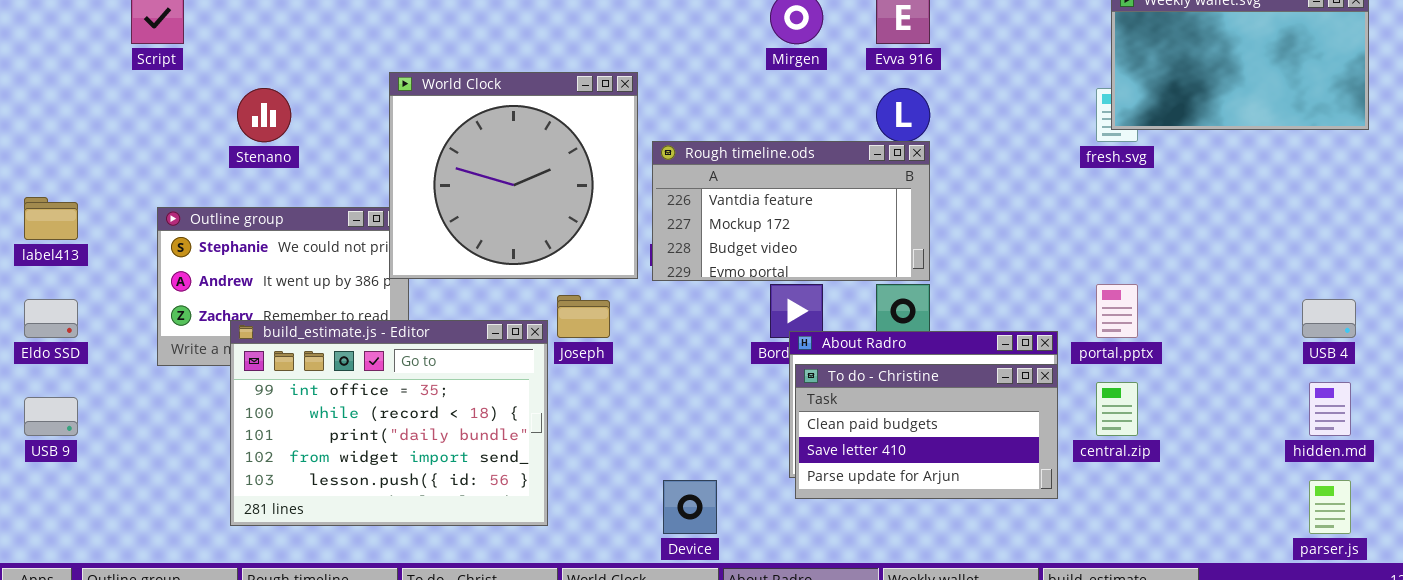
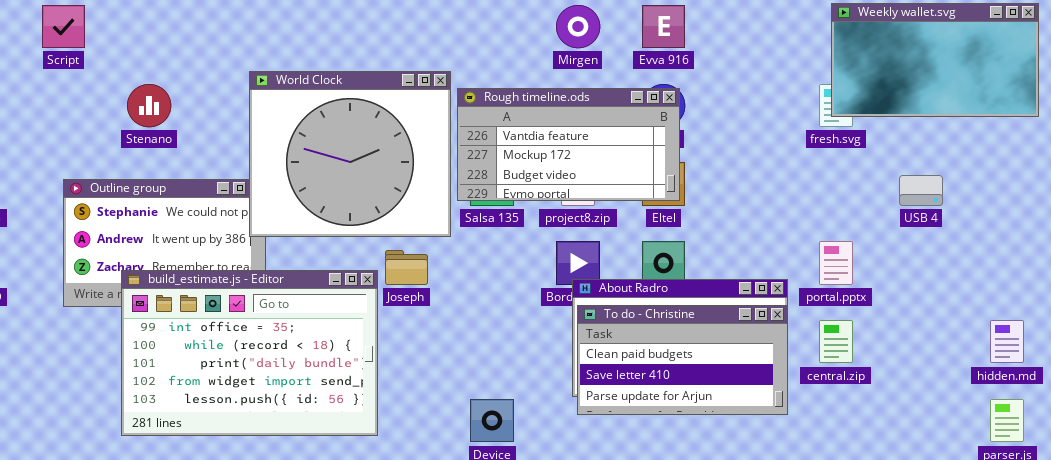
Rough timeline.ods: [652,141,930,281] -> [457,88,680,201], moved
USB 4: [1302,299,1356,338] -> [899,175,943,206], moved

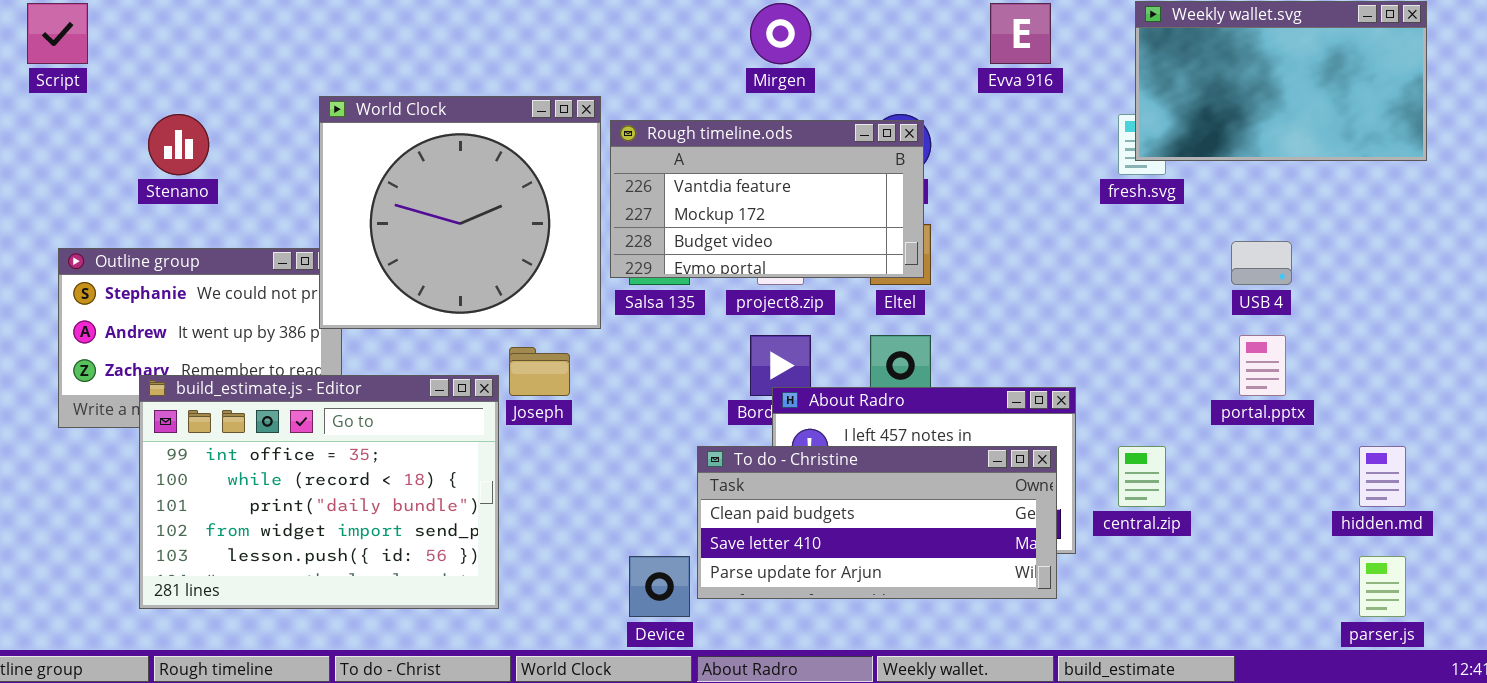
Evva 916: [642,5,685,48] -> [990,3,1051,64], moved
portal.pptx: [819,241,853,285] -> [1239,335,1286,396], moved
To do - Christine: [577,305,788,415] -> [697,446,1057,599], moved, resized

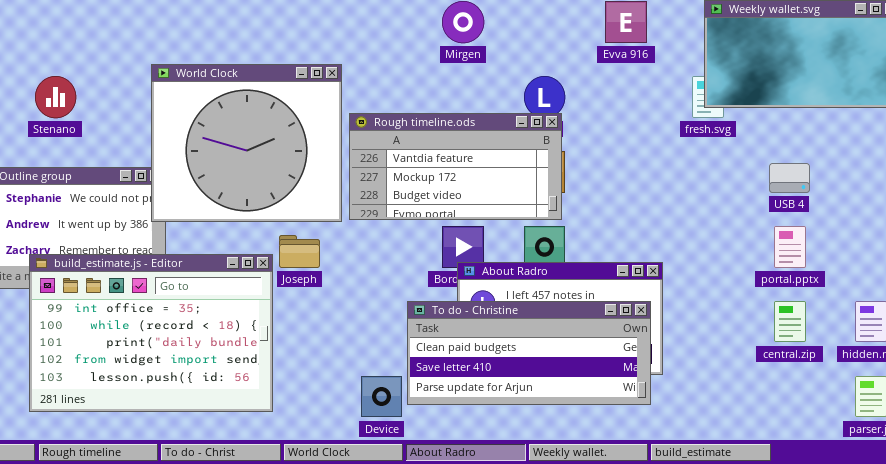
Rough timeline.ods: [610,120,924,278] -> [349,113,562,220], moved
central.zip: [1118,446,1166,507] -> [774,301,806,342], moved

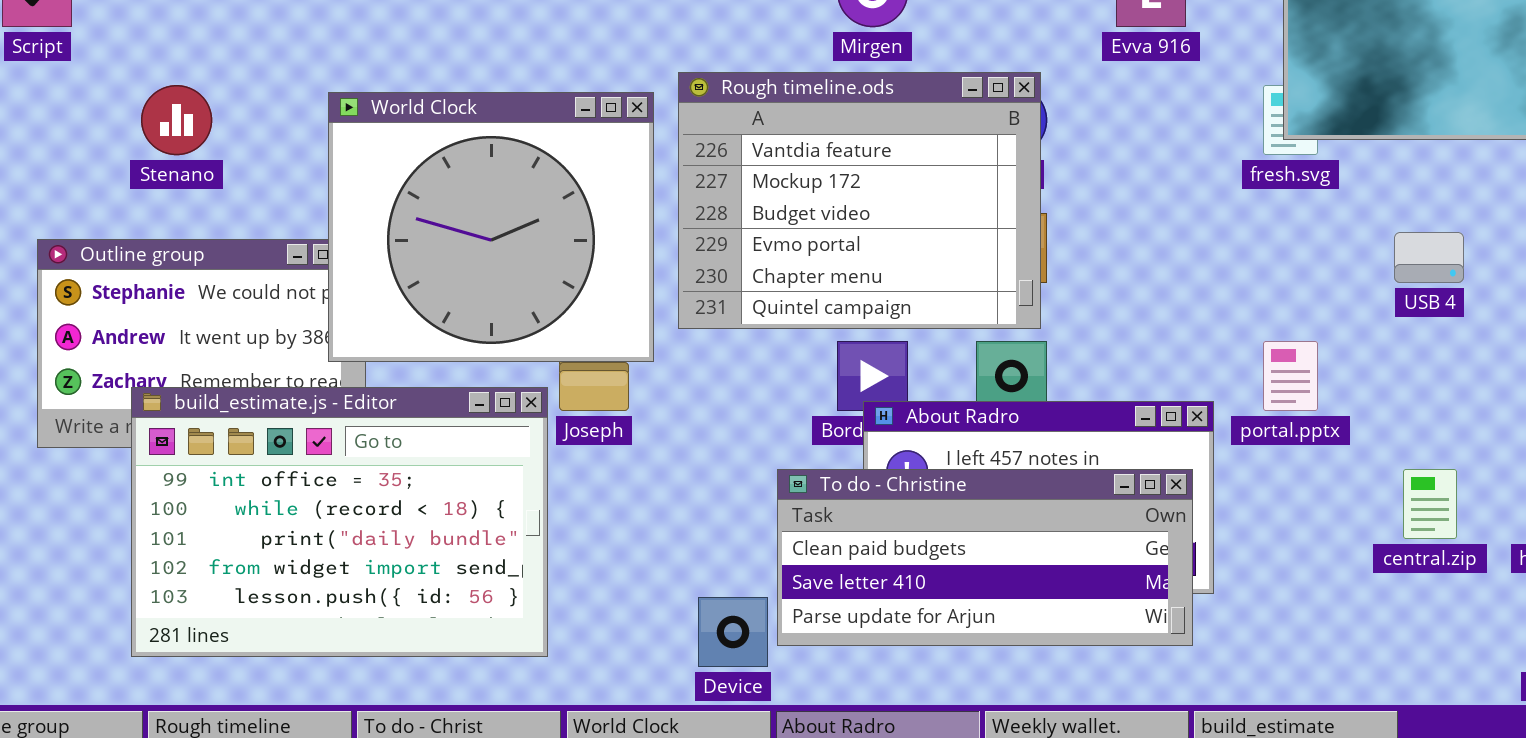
World Clock: [151,64,342,222] -> [328,92,654,362], moved
Rough timeline.ods: [349,113,562,220] -> [678,72,1041,329], resized
portal.pptx: [774,226,806,268] -> [1263,341,1318,411], moved

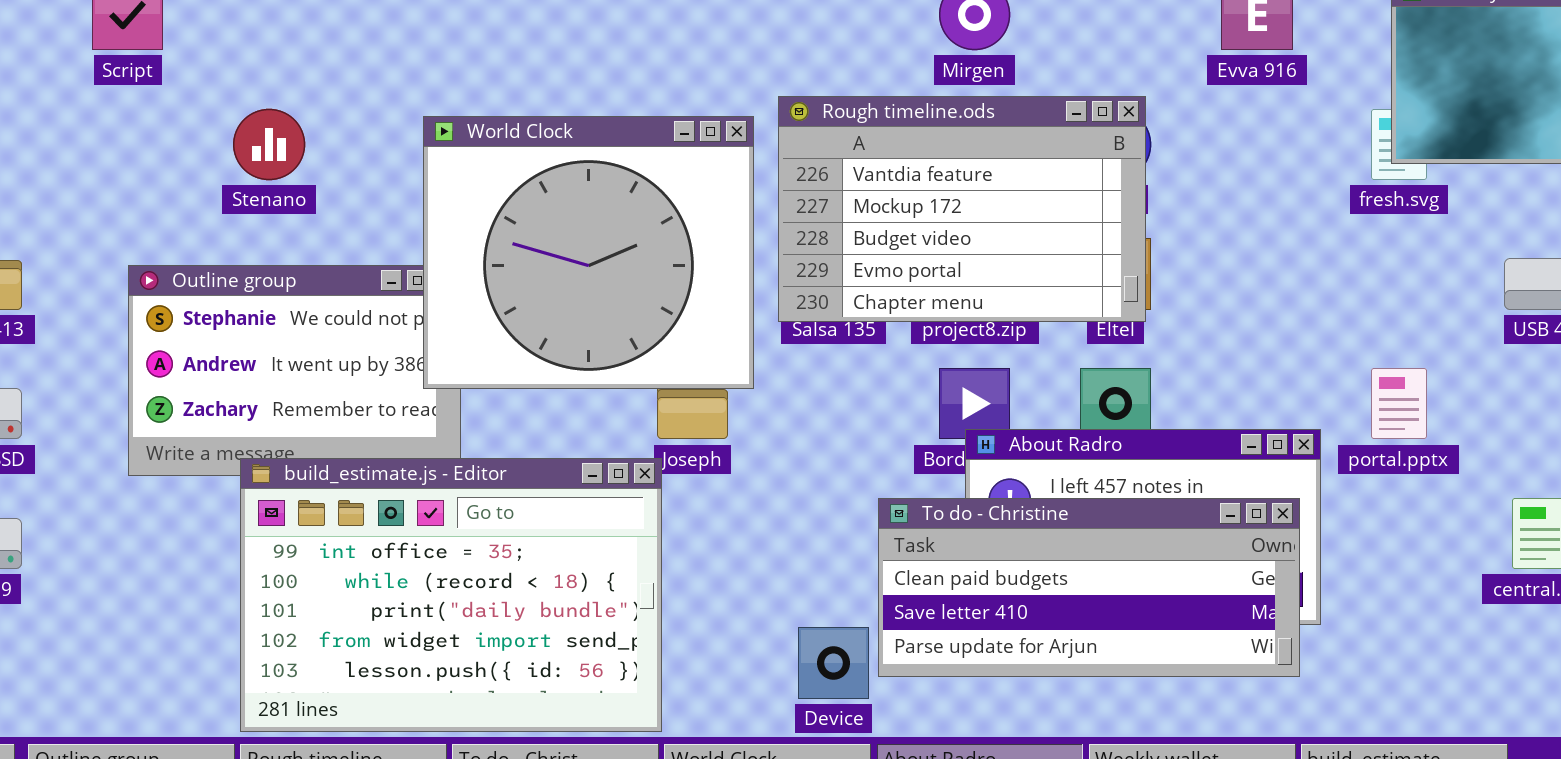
Rough timeline.ods: [678,72,1041,329] -> [778,96,1146,322], resized
build_estimate.js - Editor: [131,387,548,657] -> [240,458,662,732], moved

